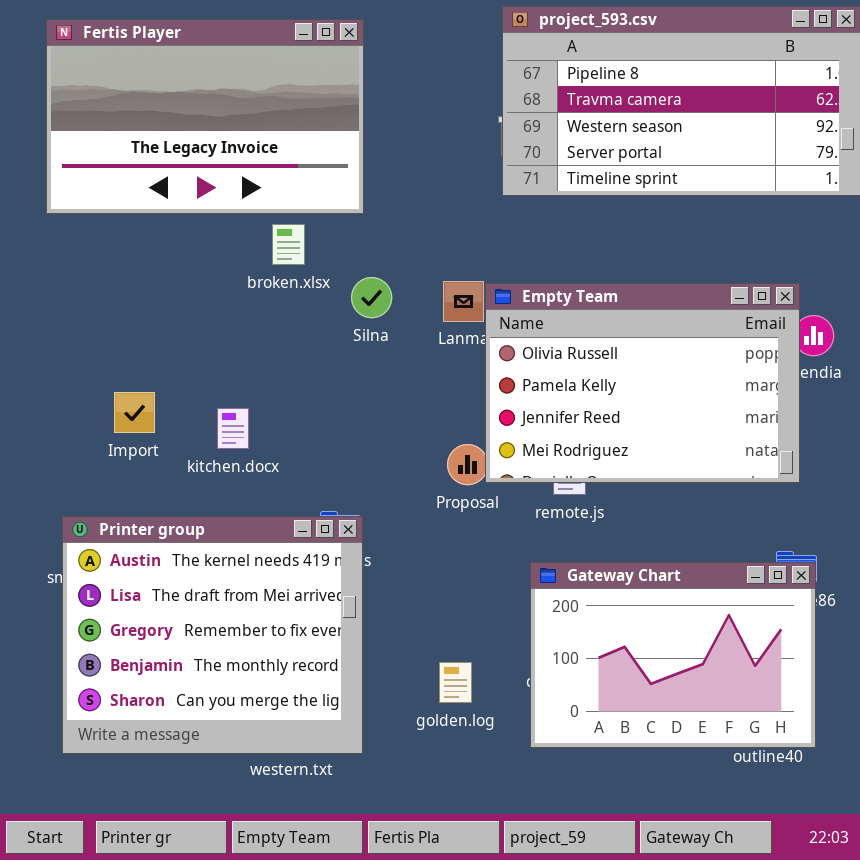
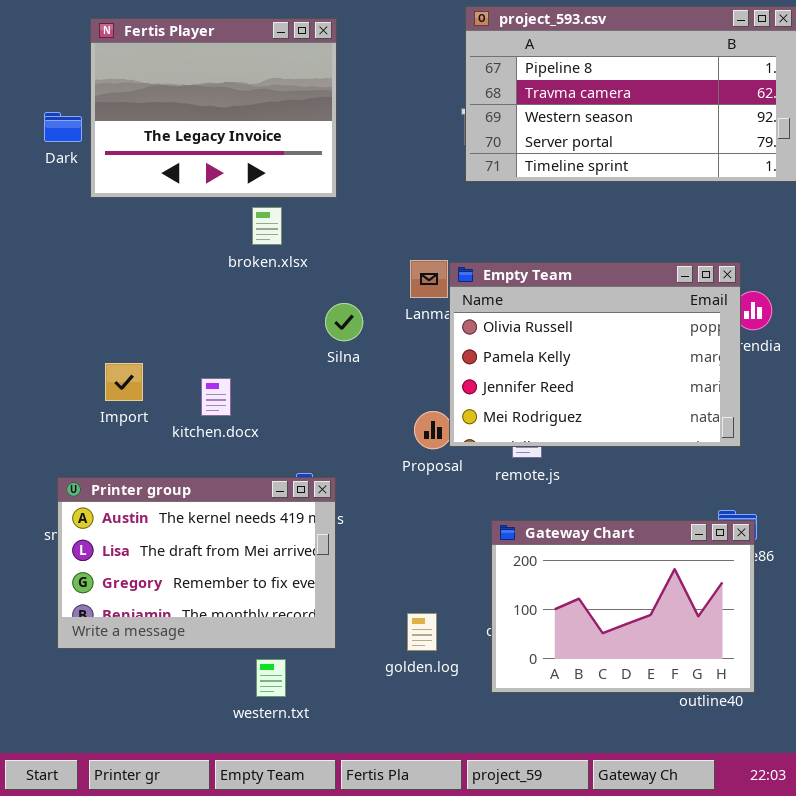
Fertis Player: [46,19,364,214] -> [90,18,337,198], resized
Silna: [351,277,392,318] -> [325,303,363,341], moved
Printer group: [62,516,363,754] -> [57,477,336,649], resized

